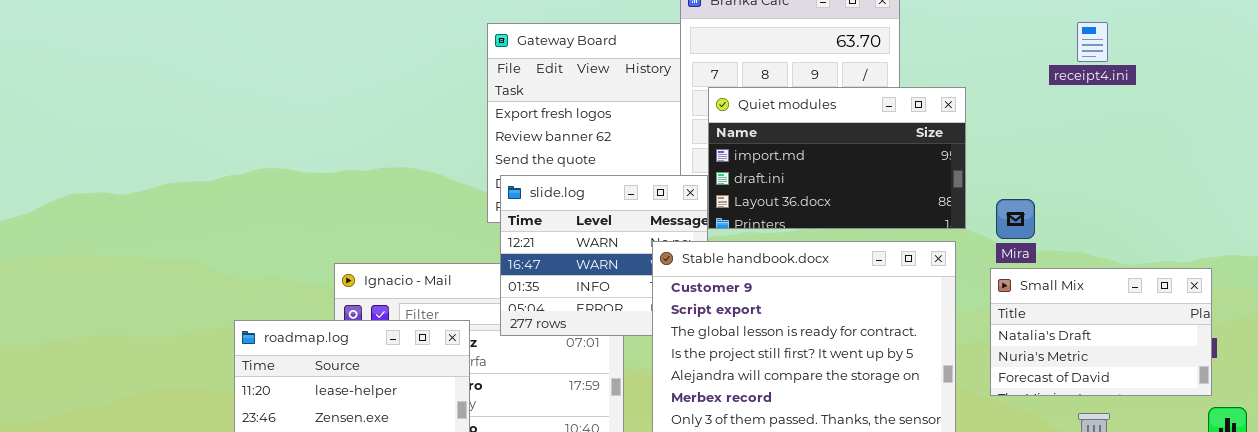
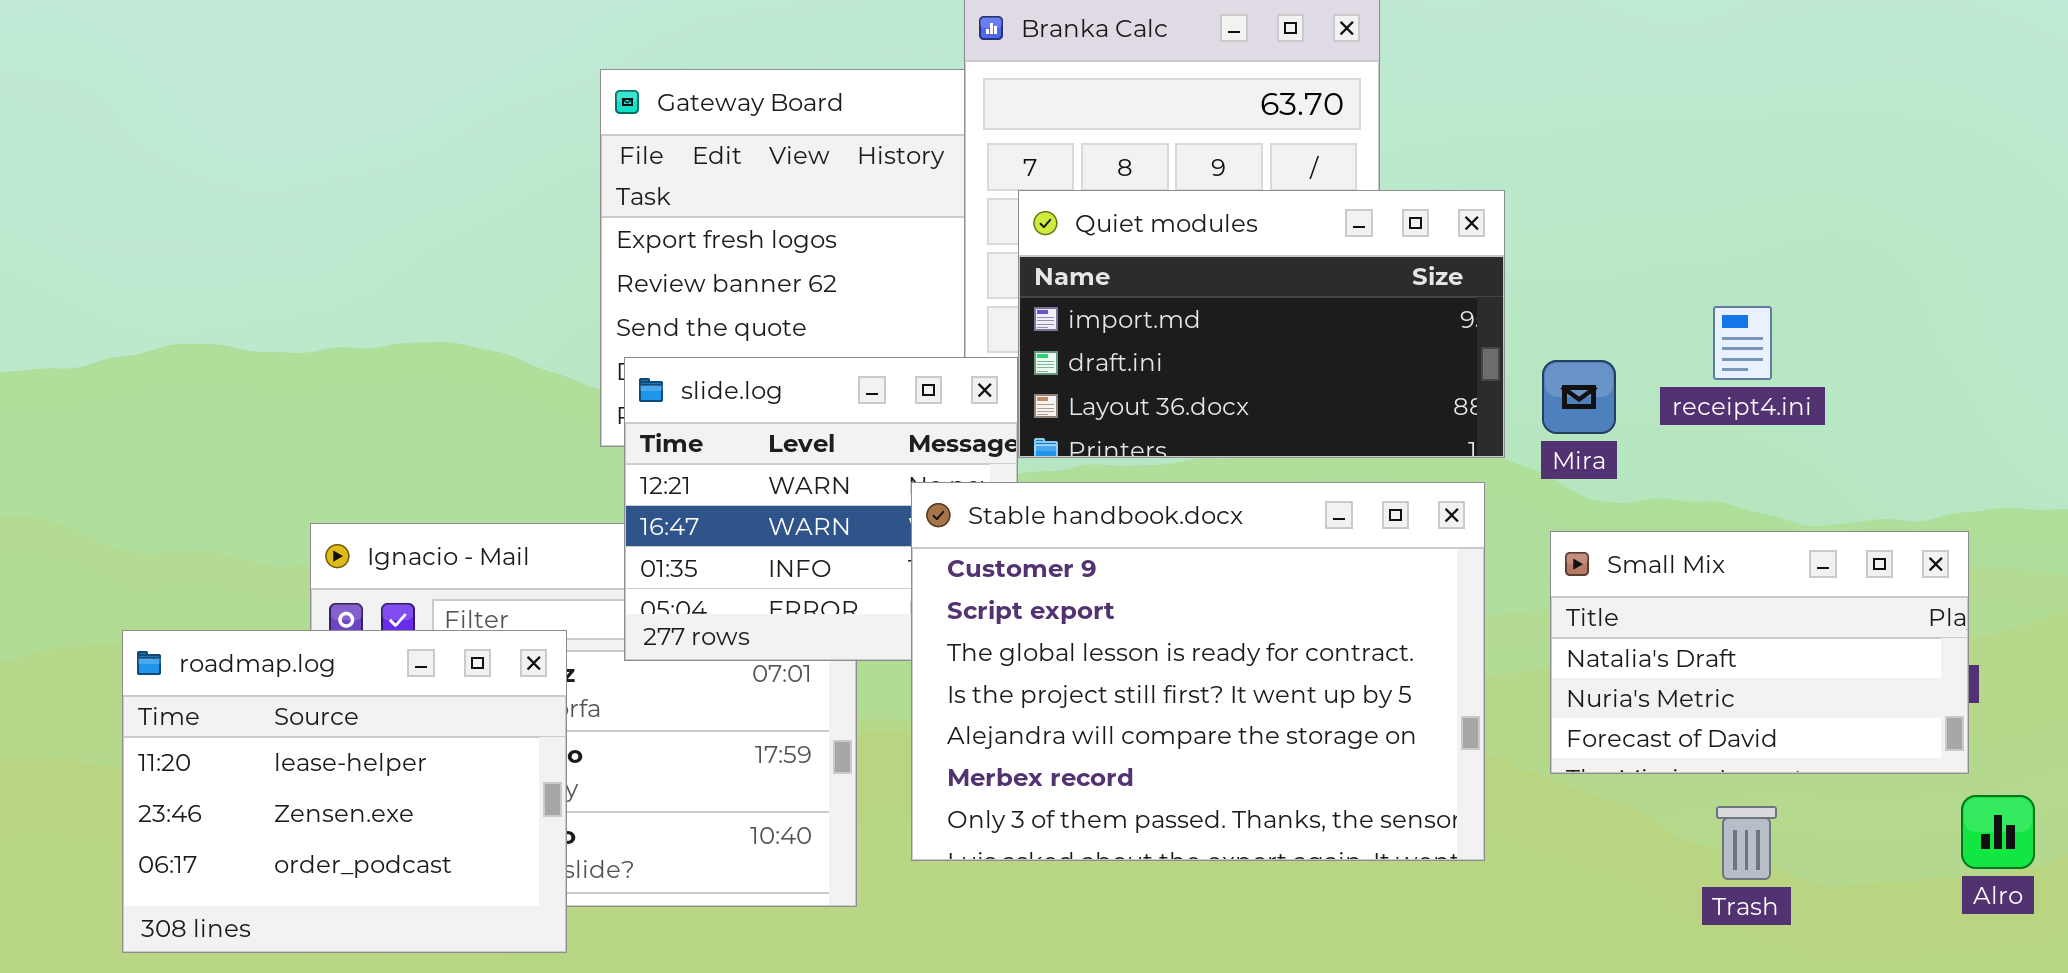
receipt4.ini: [1077,22,1108,62] -> [1713,306,1772,380], moved
Mira: [996,199,1035,239] -> [1542,360,1616,434], moved

